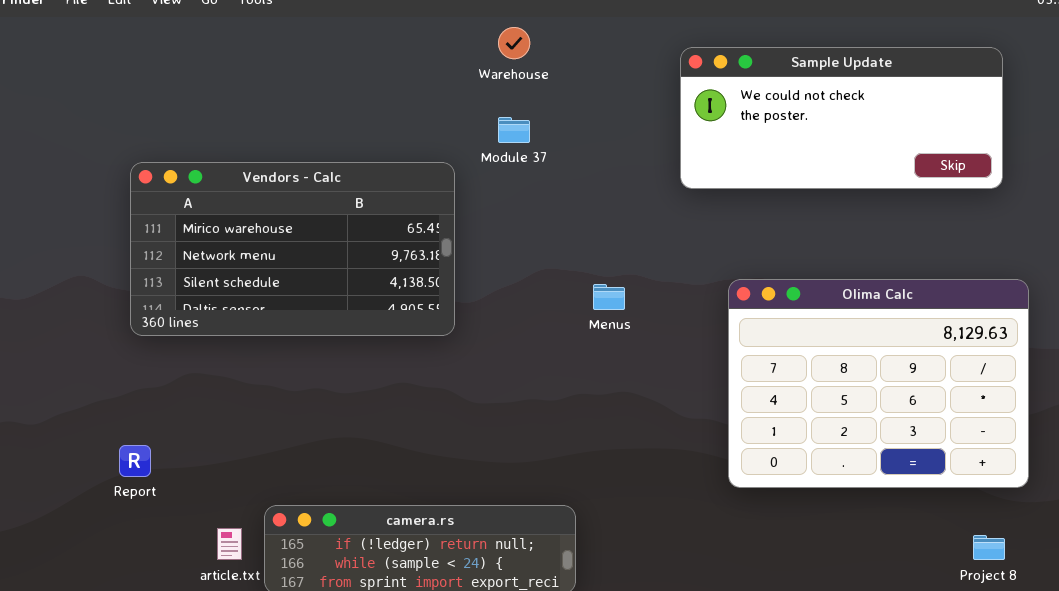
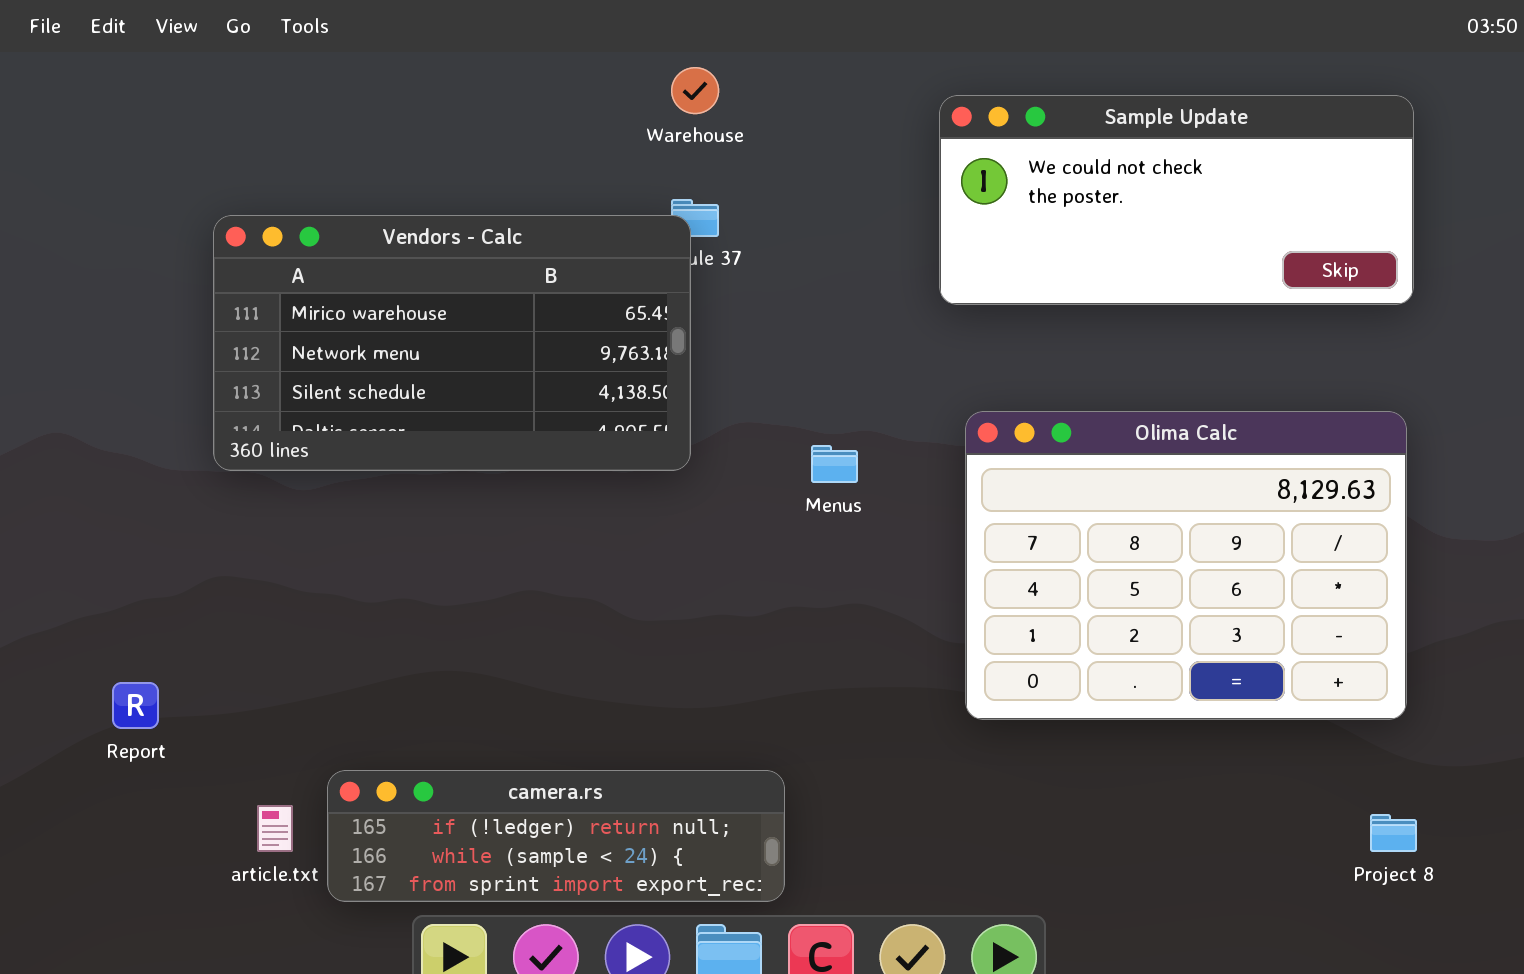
Vendors - Calc: [130,162,455,336] -> [213,215,691,471], moved
Olima Calc: [728,279,1029,488] -> [965,411,1407,720], moved

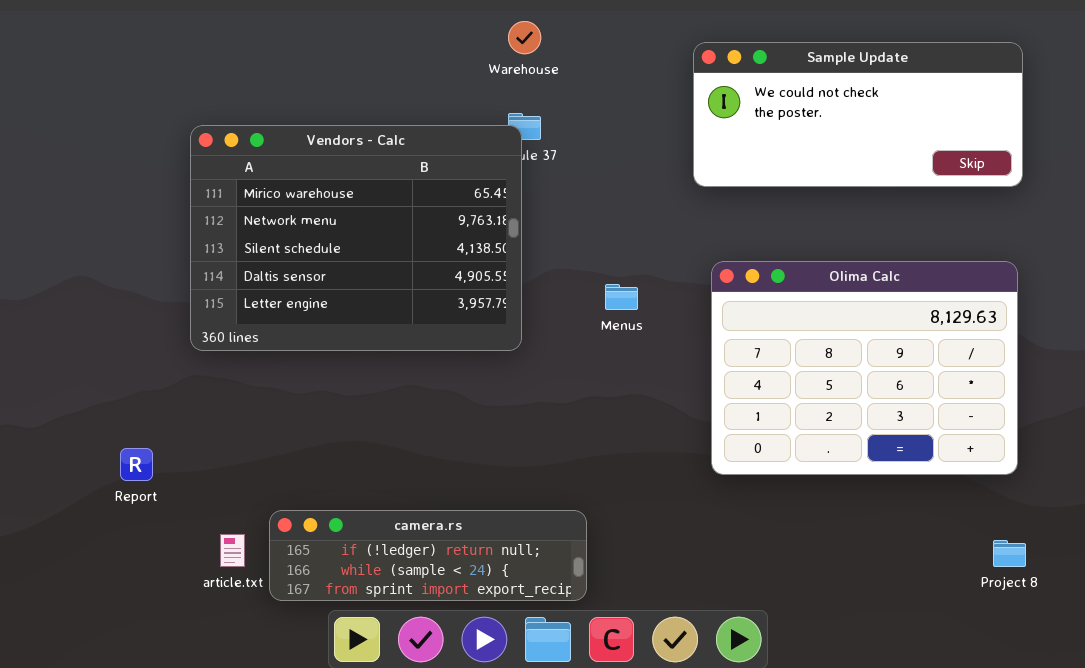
Vendors - Calc: [213,215,691,471] -> [190,125,522,351], resized

